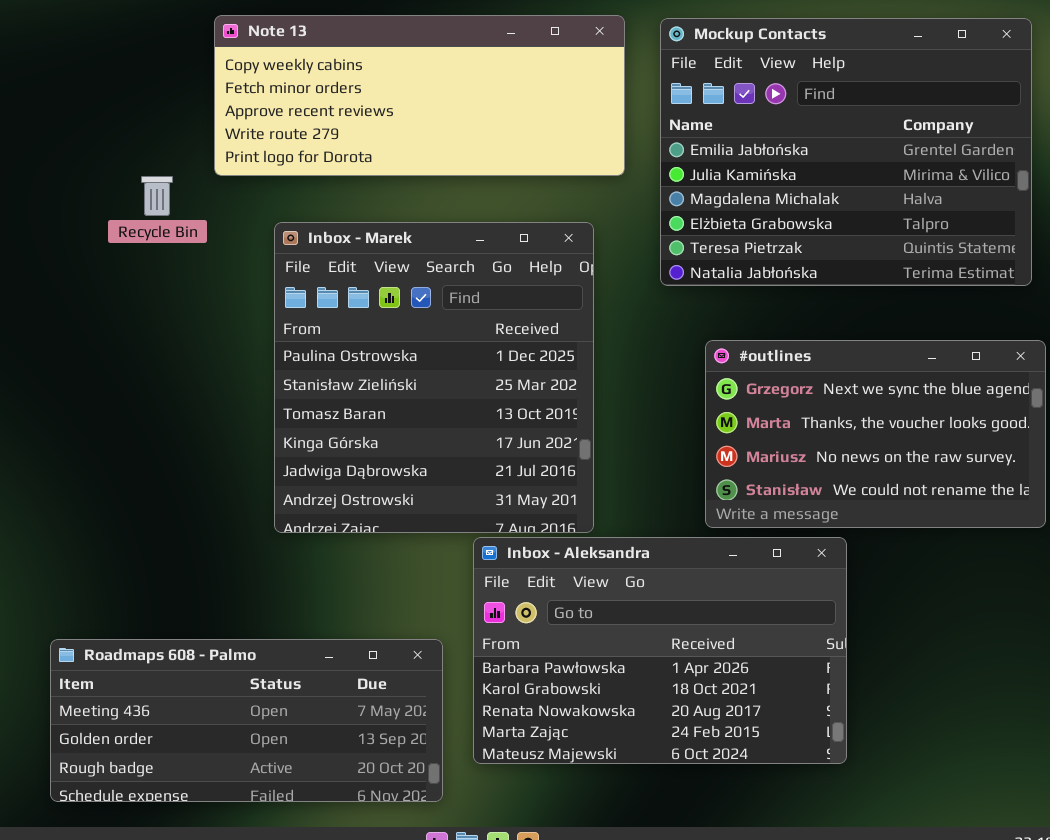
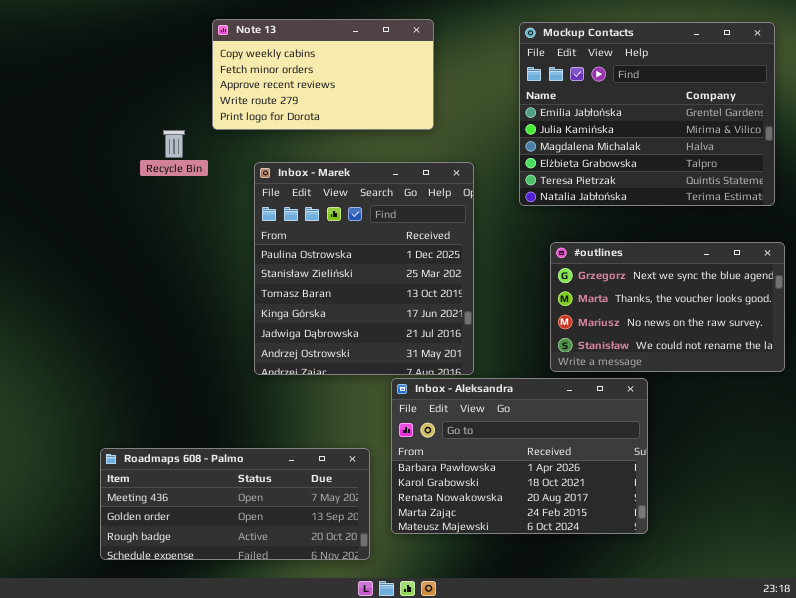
Note 13: [214,15,625,176] -> [212,19,434,130], resized

